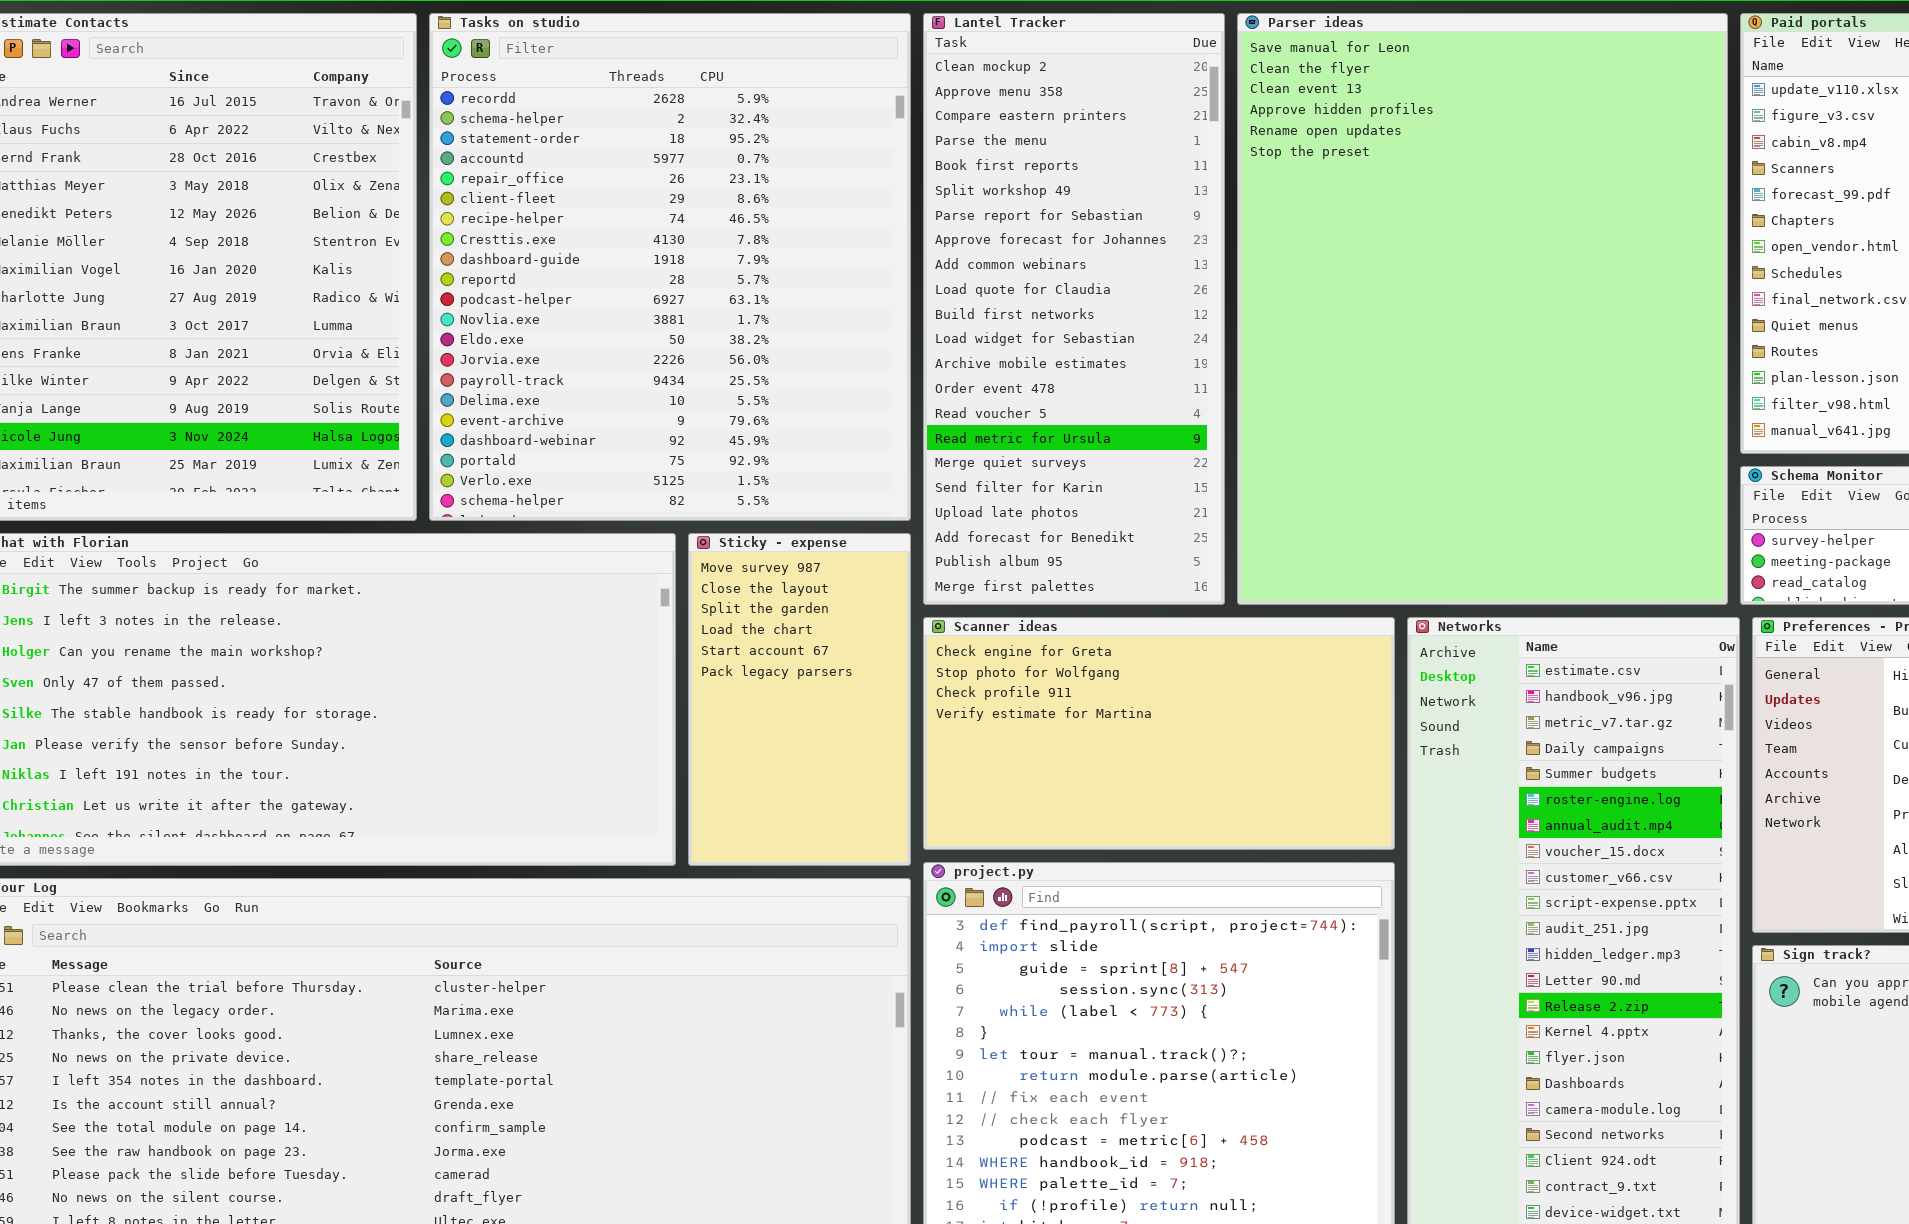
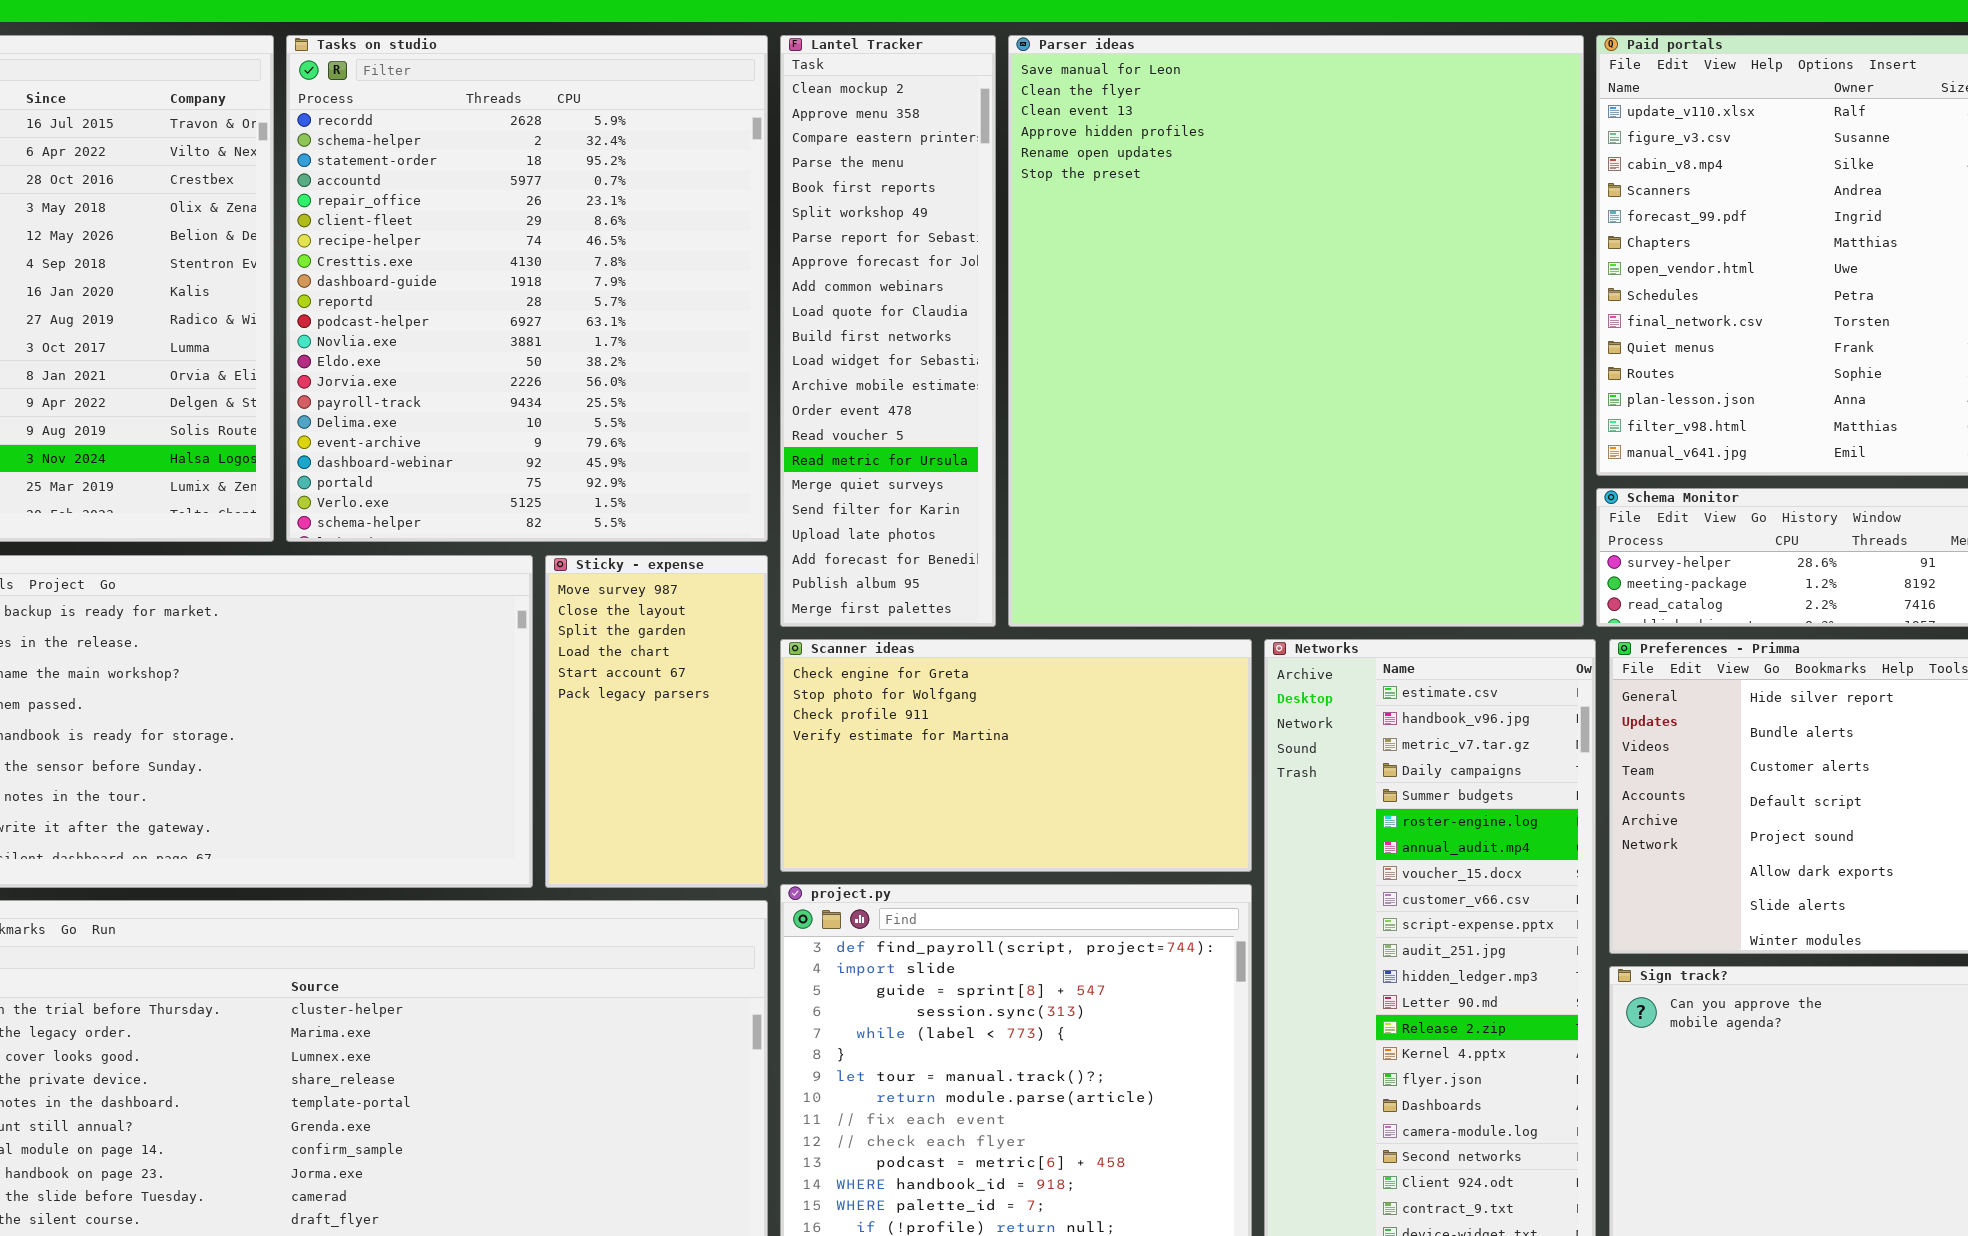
Lantel Tracker: [923,13,1225,605] -> [780,35,996,627], resized
Parser ideas: [1237,13,1728,605] -> [1008,35,1584,627], resized

